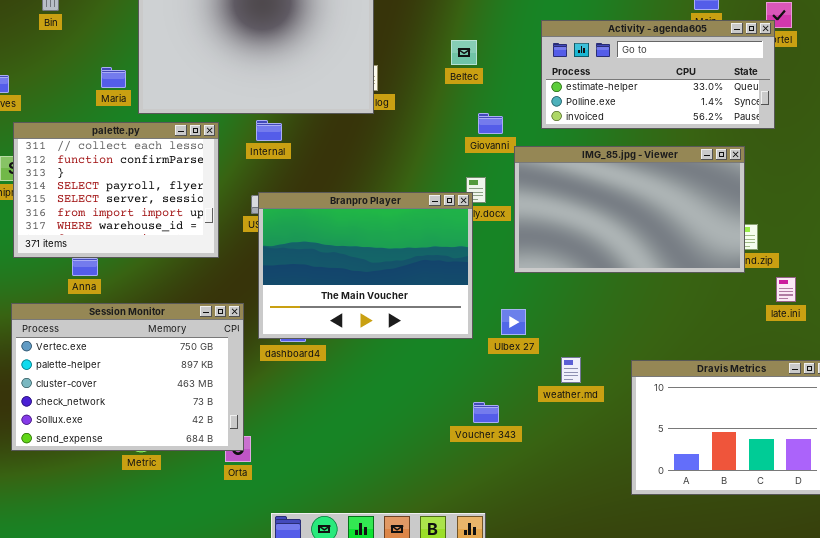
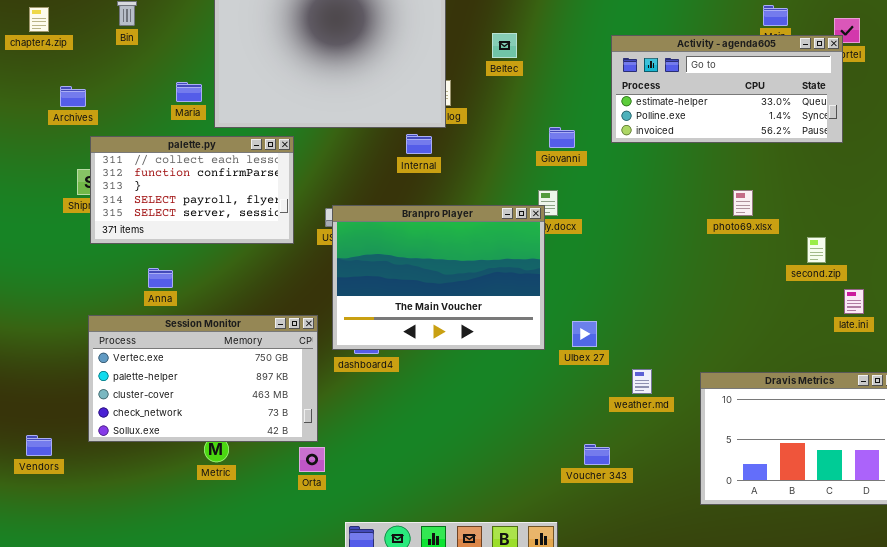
Beltec: [451,40,477,65] -> [492,33,517,58], moved
Internal: [256,120,282,141] -> [406,134,432,154], moved
palette.py: [13,122,219,258] -> [90,136,294,244], resized
IMG_85.jpg - Viewer: [514,146,745,273] -> none, closed
Session Monitor: [11,303,244,451] -> [88,315,318,442], resized
Voucher 343: [473,402,499,423] -> [584,444,610,465], moved

